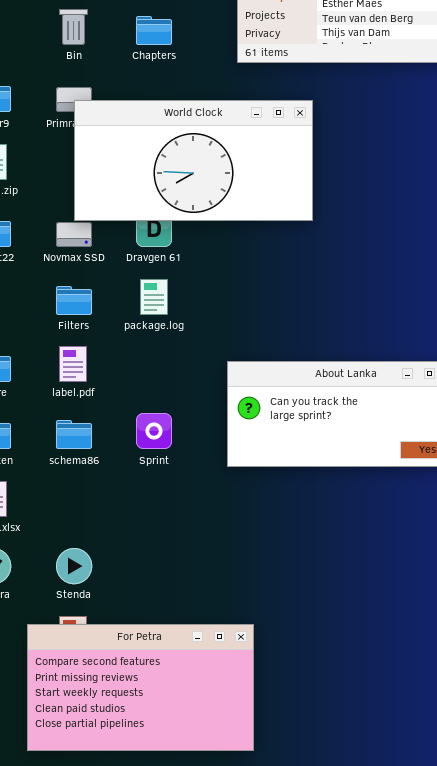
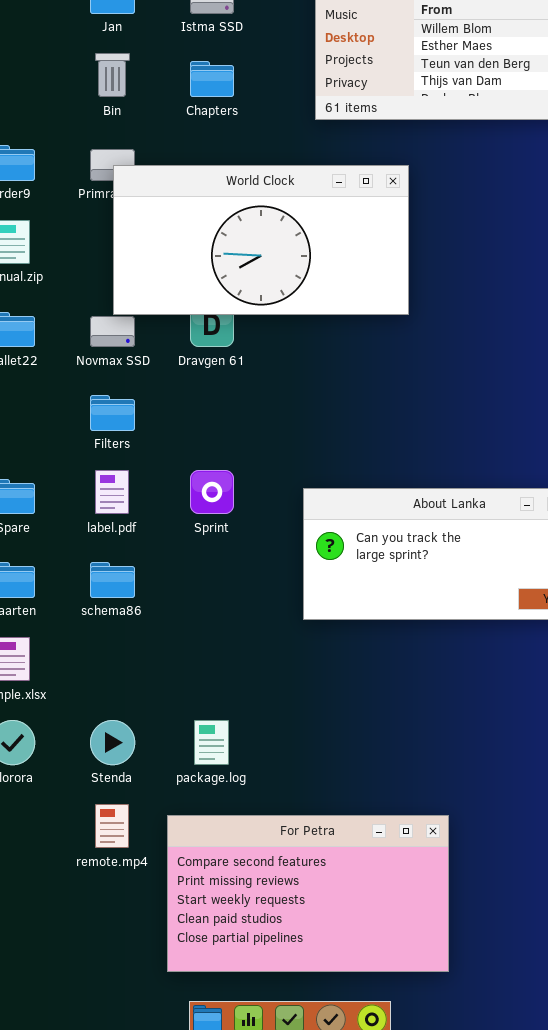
package.log: [140,279,168,315] -> [194,720,229,765], moved
Sprint: [136,413,172,449] -> [190,470,234,514], moved
For Petra: [27,624,254,751] -> [167,815,449,972], moved

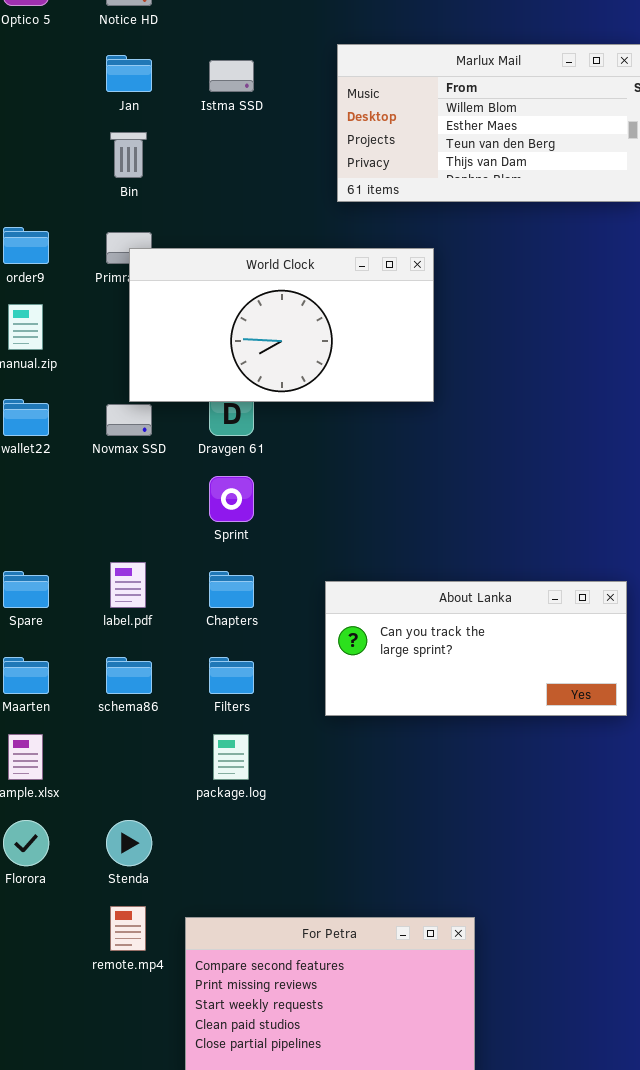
Chapters: [190,61,234,97] -> [209,571,254,608], moved
Filters: [90,395,135,431] -> [209,657,254,694], moved
Sprint: [190,470,234,514] -> [209,476,254,522], moved
package.log: [194,720,229,765] -> [213,734,249,780], moved

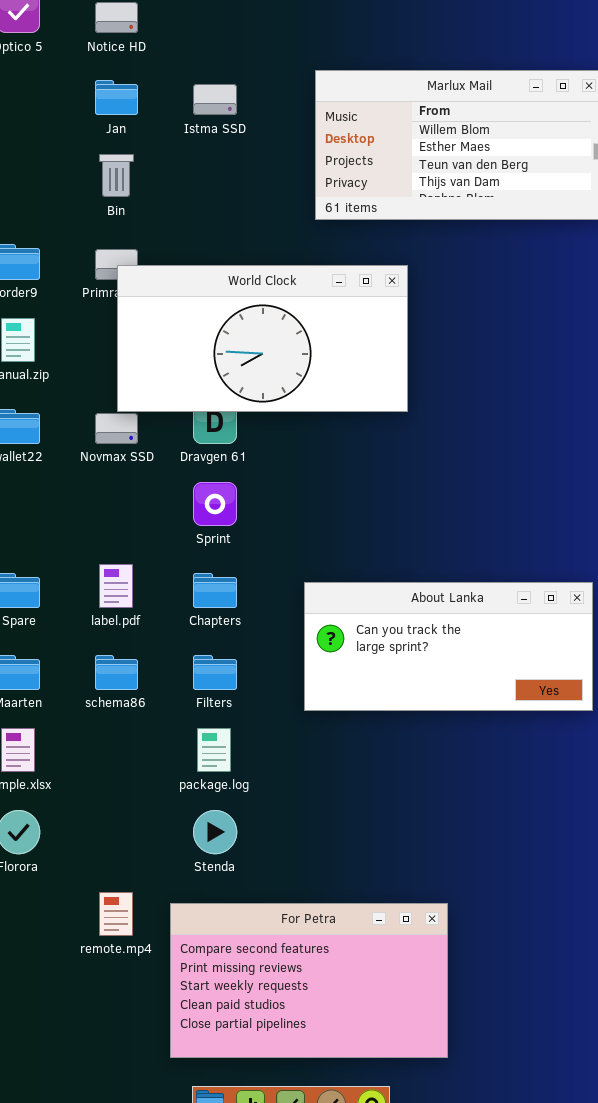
Stenda: [106,820,152,866] -> [193,810,237,854], moved

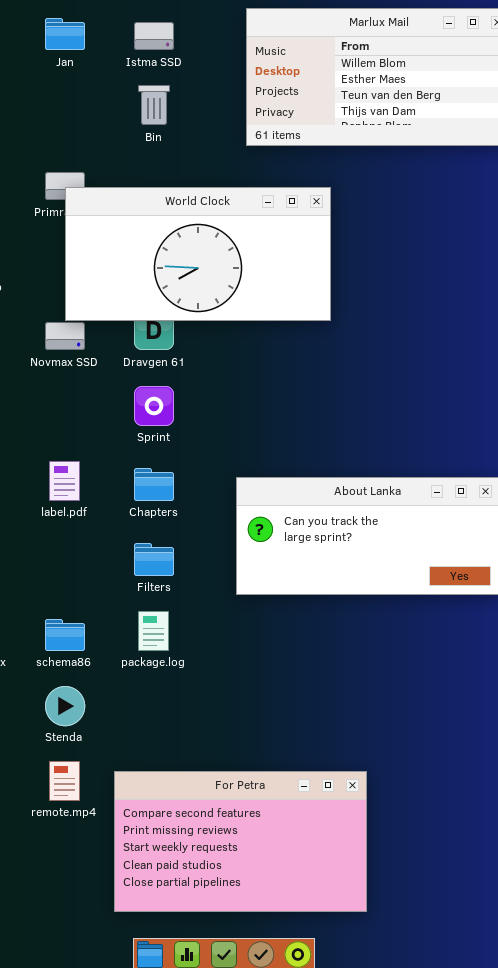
Bin: [99,154,134,197] -> [138,85,170,125], moved
schema86: [95,655,138,690] -> [45,619,85,651], moved
Stenda: [193,810,237,854] -> [45,686,85,726], moved

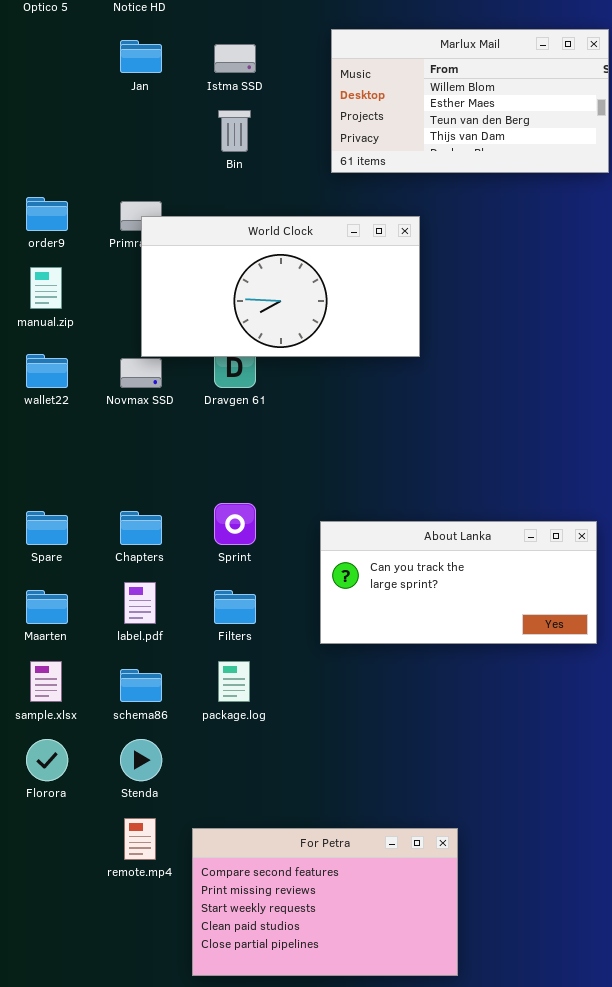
Sprint: [134,386,174,426] -> [214,503,256,545], moved
label.pdf: [49,461,80,501] -> [124,582,156,624], moved
Chapters: [134,468,174,501] -> [120,511,162,545], moved

